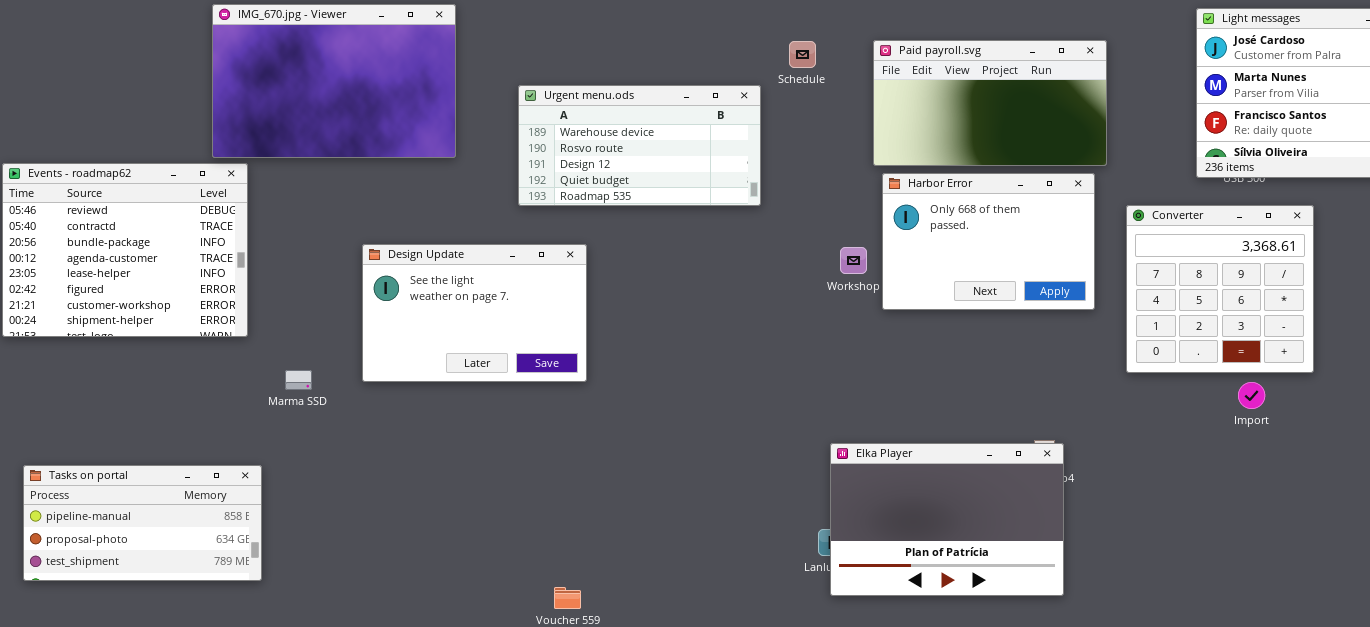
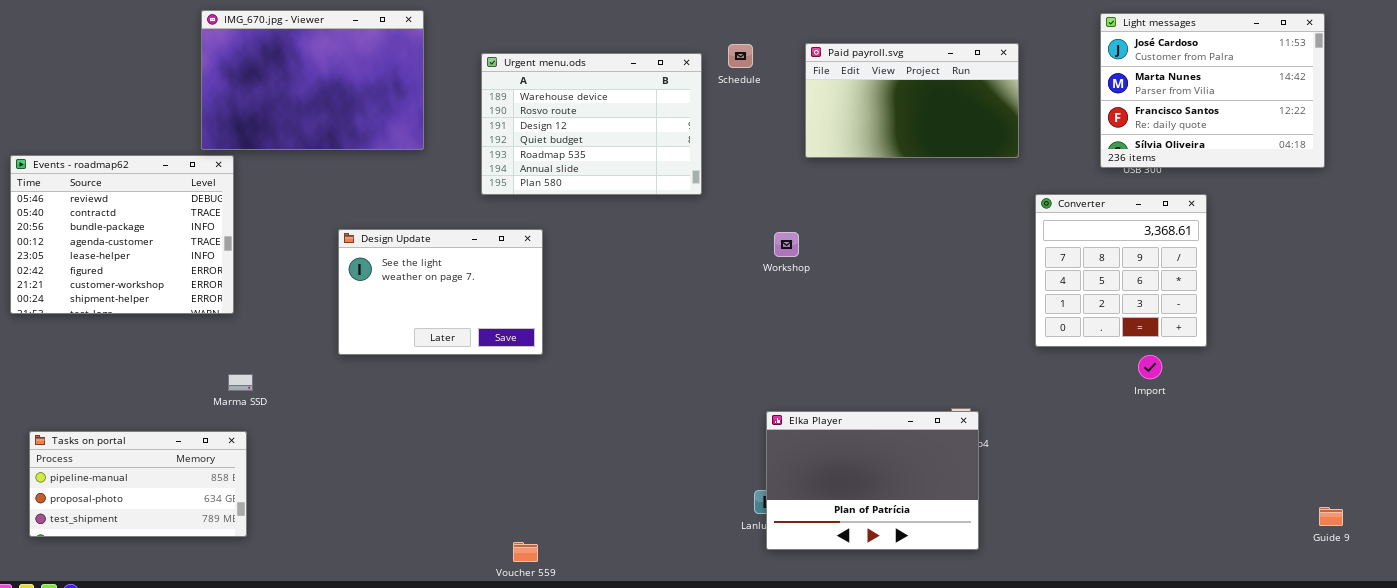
Urgent menu.ods: [518,85,761,206] -> [481,53,702,195], resized
Harbor Error: [882,173,1095,310] -> none, closed
Marma SSD: [285,370,312,390] -> [228,374,253,391], moved

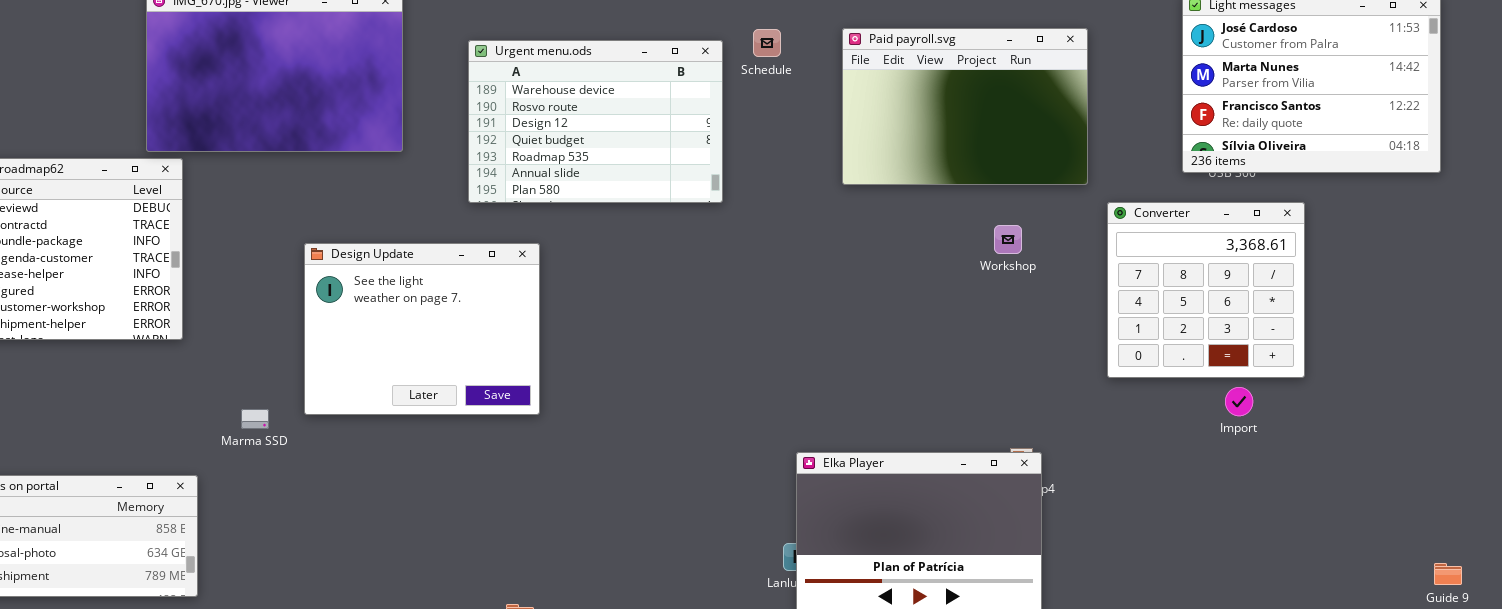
Paid payroll.svg: [805,43,1019,158] -> [842,28,1088,185], resized
Design Update: [338,229,543,355] -> [304,243,540,415], resized
Workshop: [774,232,799,257] -> [994,225,1022,254], moved
Marma SSD: [228,374,253,391] -> [241,409,269,429], moved

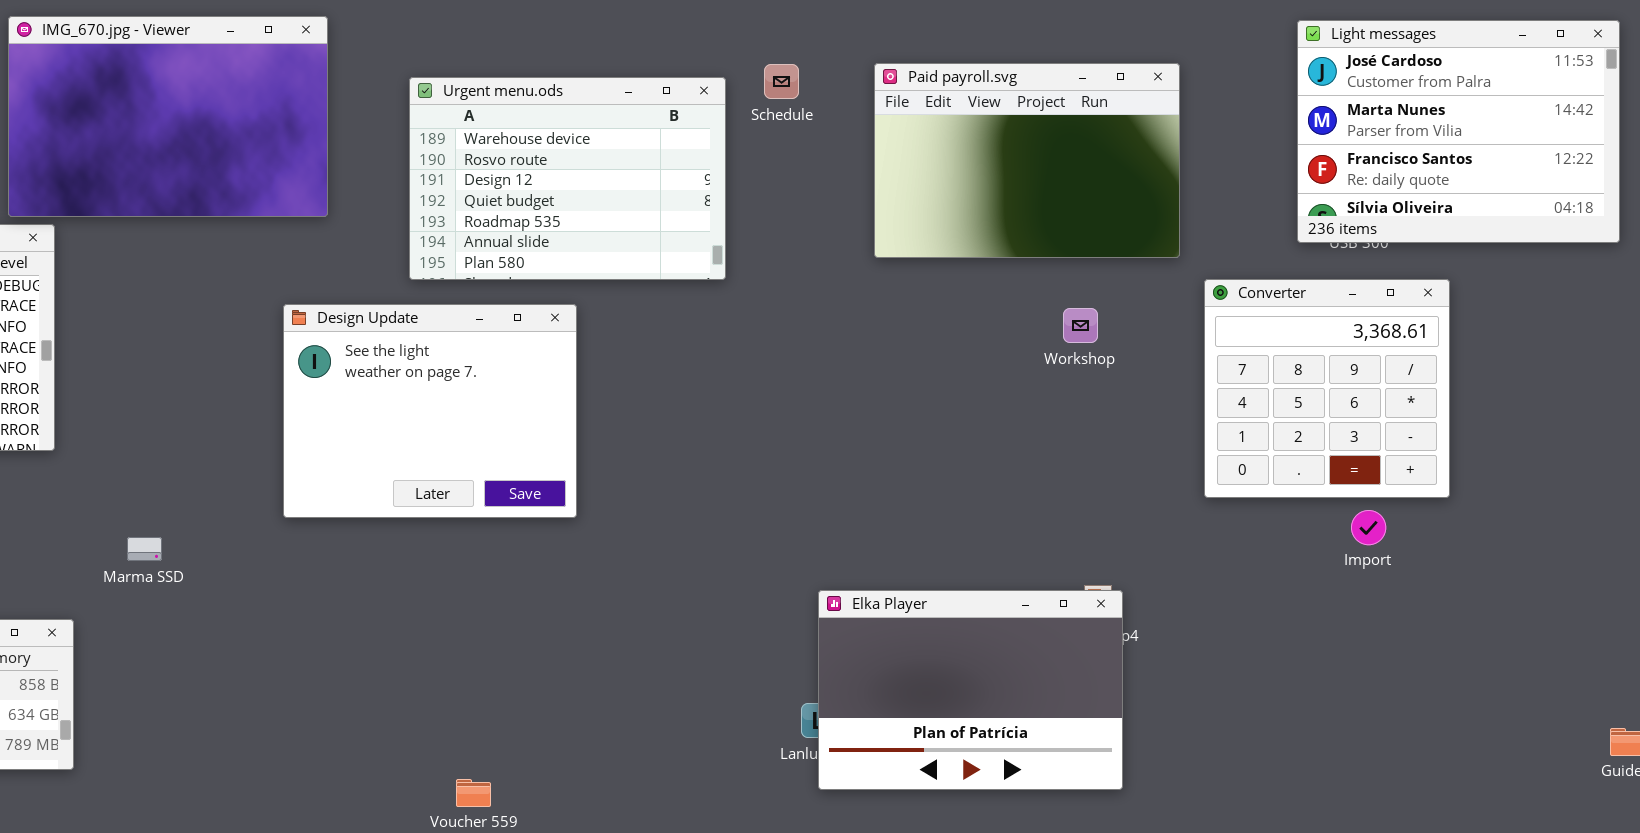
Design Update: [304,243,540,415] -> [283,304,577,518], moved

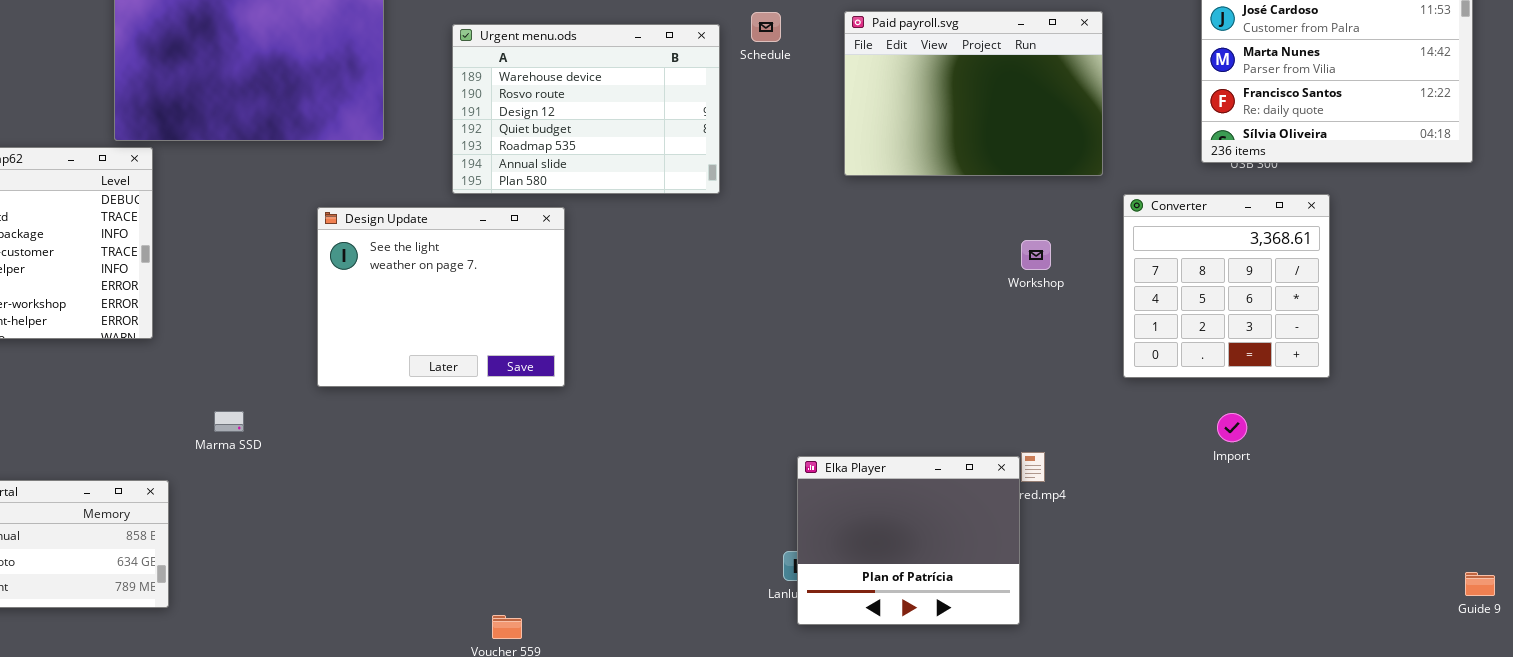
Design Update: [283,304,577,518] -> [317,207,565,387], moved
Workshop: [1063,308,1098,343] -> [1021,240,1051,270], moved
Import: [1351,510,1386,545] -> [1217,413,1247,442], moved
Elka Player: [818,590,1123,790] -> [797,456,1020,625], resized

